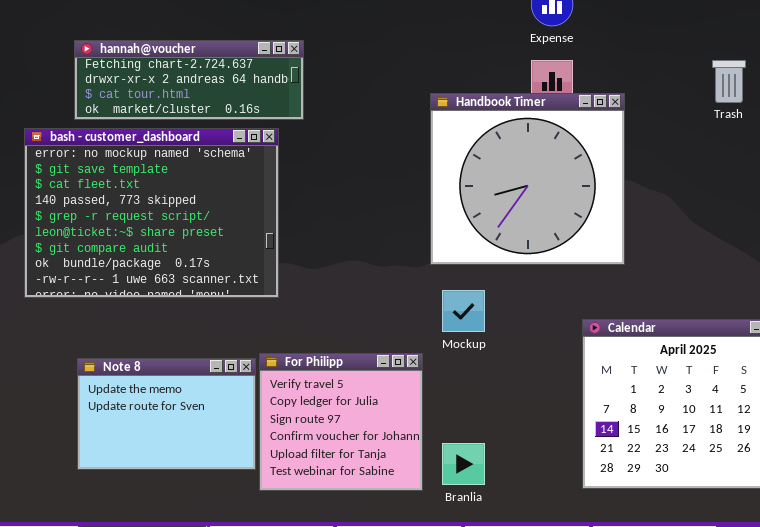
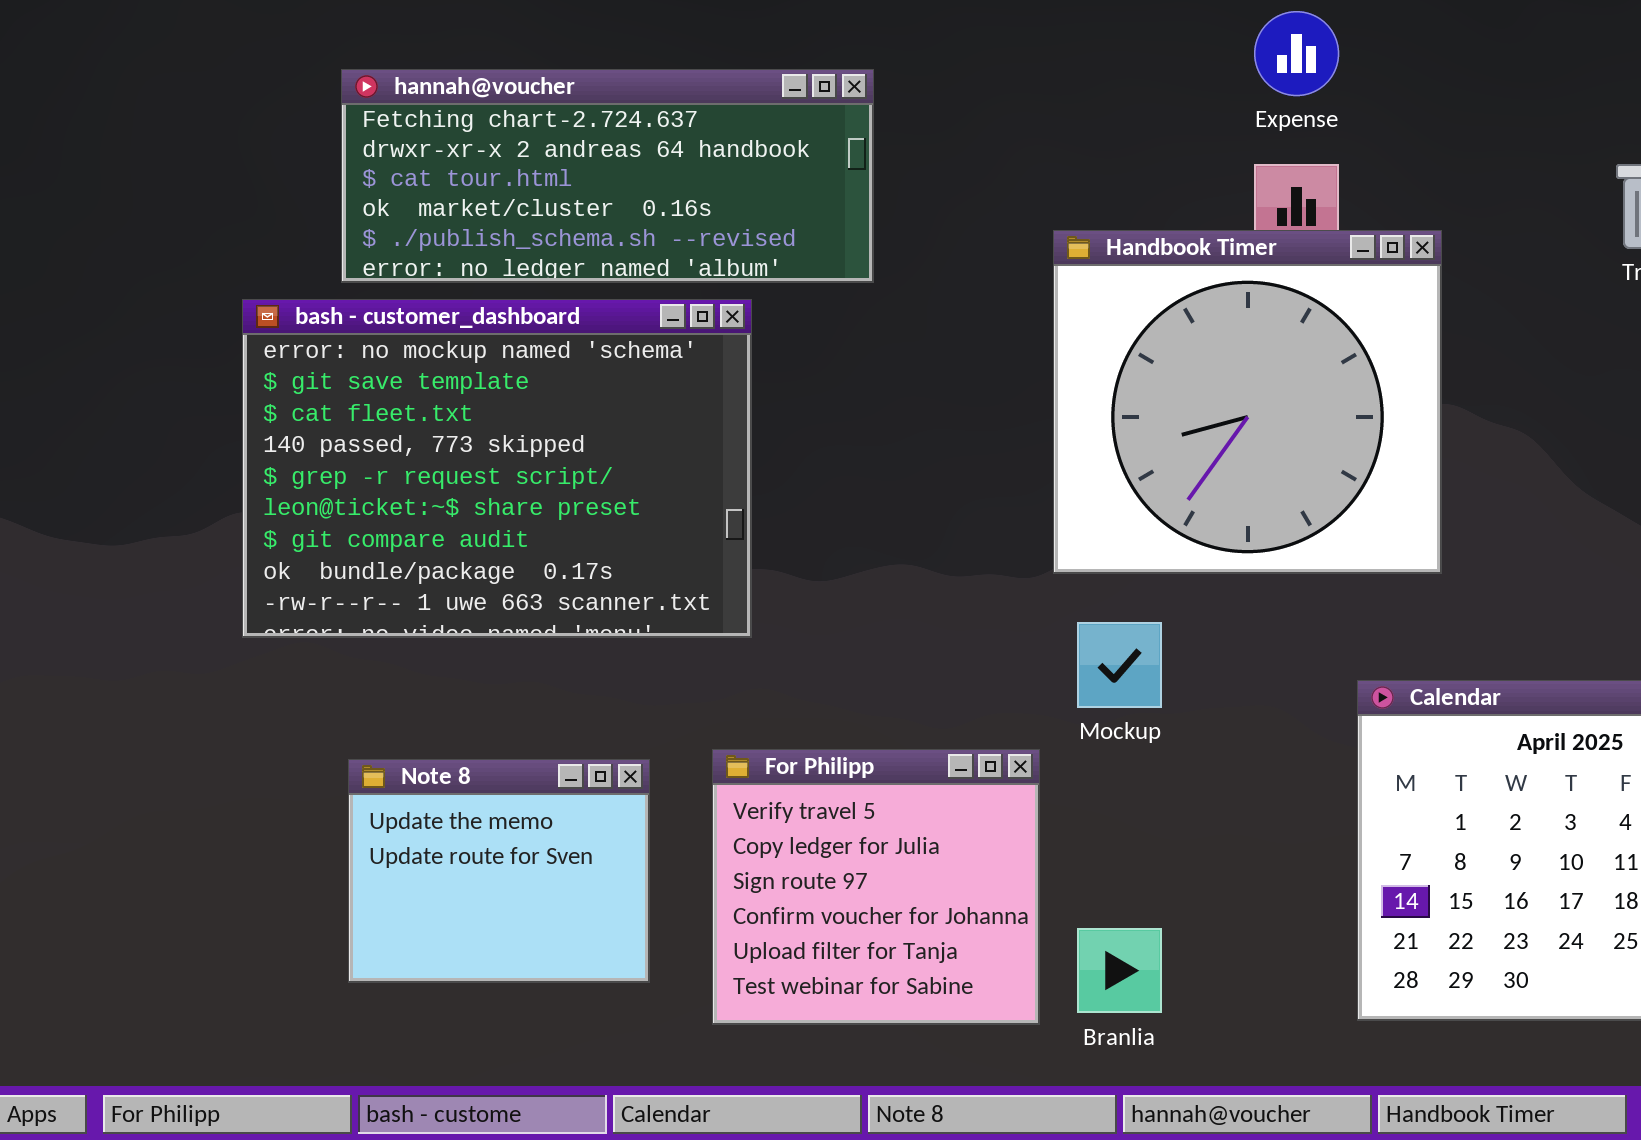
hannah@voucher: [74,40,304,120] -> [341,69,874,283], resized
Note 8: [77,358,256,470] -> [348,759,650,983], resized

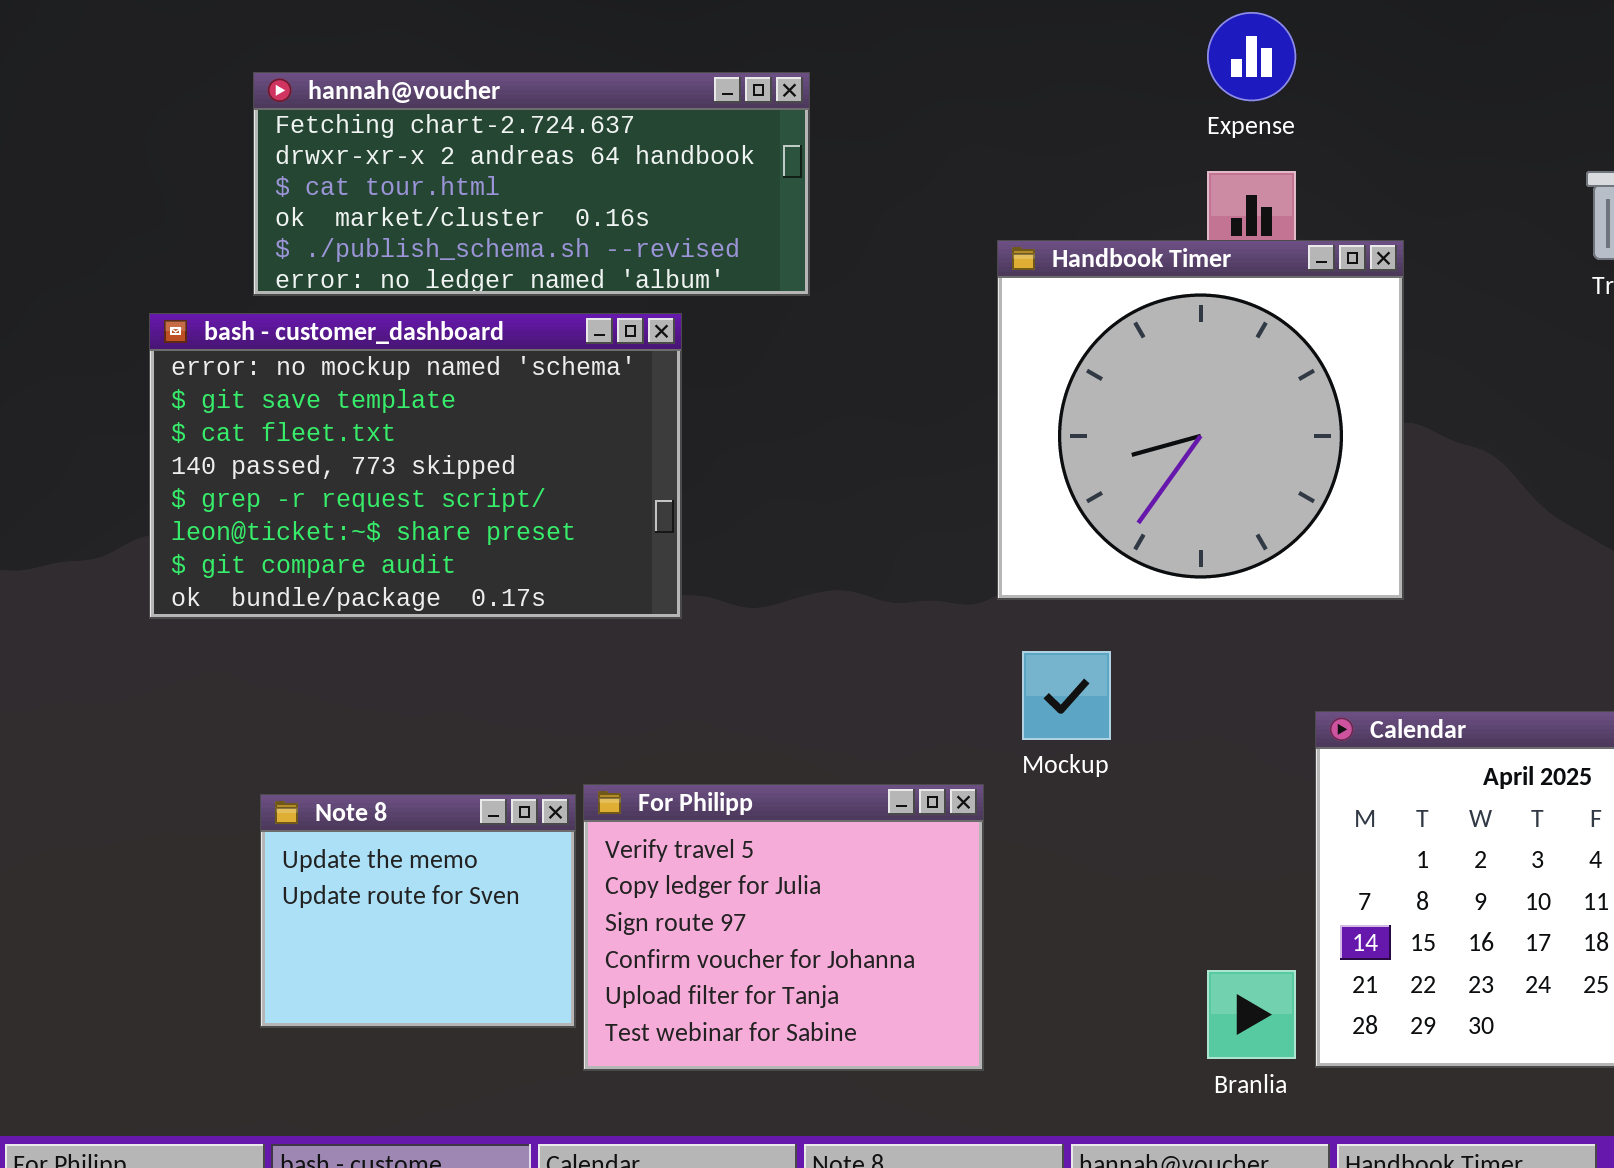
bash - customer_dashboard: [242,299,752,638] -> [149,313,682,619], resized
For Philipp: [712,749,1040,1025] -> [583,784,984,1071], resized
Branlia: [1077,928,1162,1013] -> [1207,970,1296,1059], moved

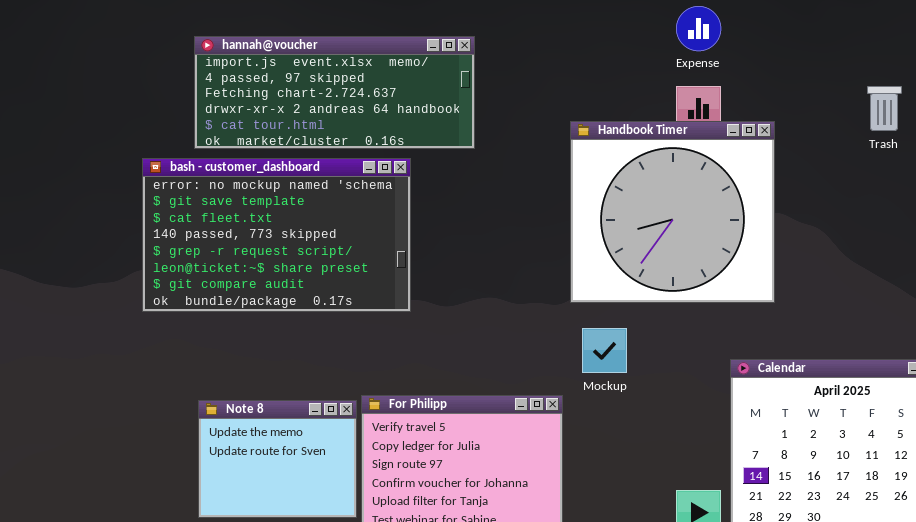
hannah@voucher: [253,72,810,296] -> [194,36,475,149], scrolled up 2 rows

